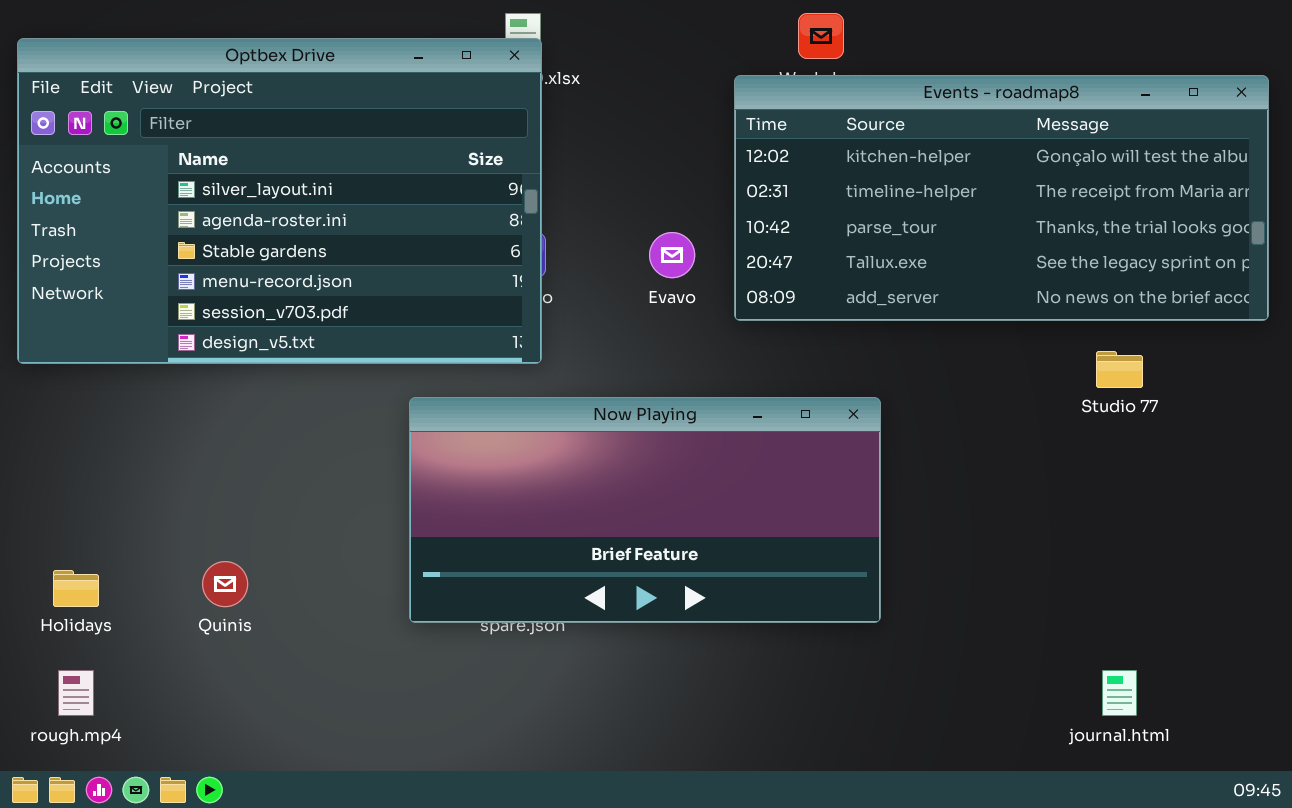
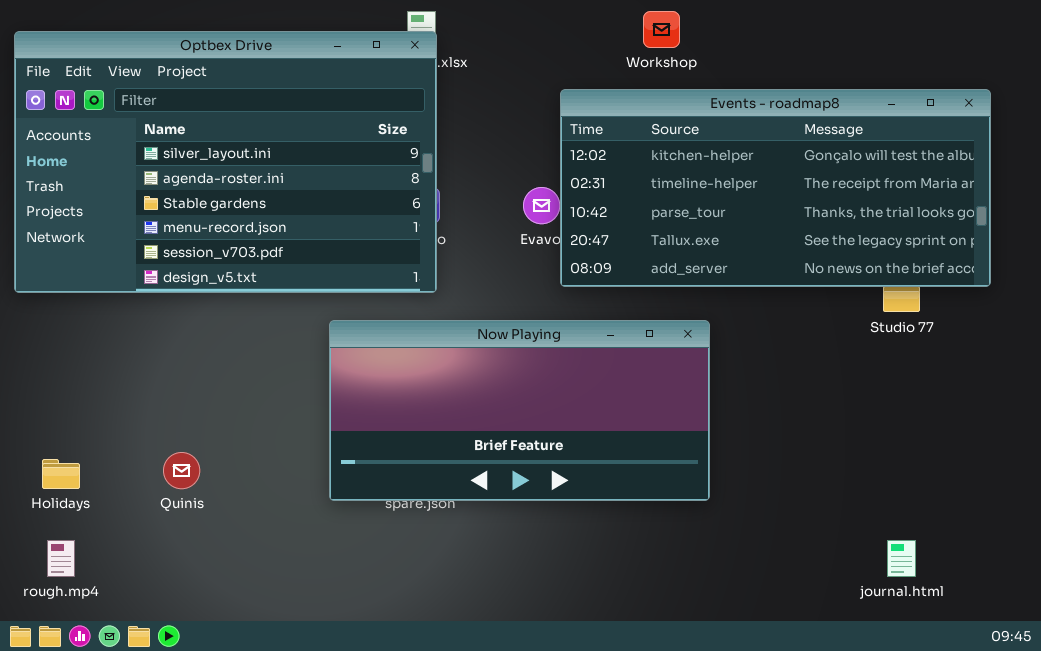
Events - roadmap8: [734,75,1269,321] -> [560,89,991,287], moved

